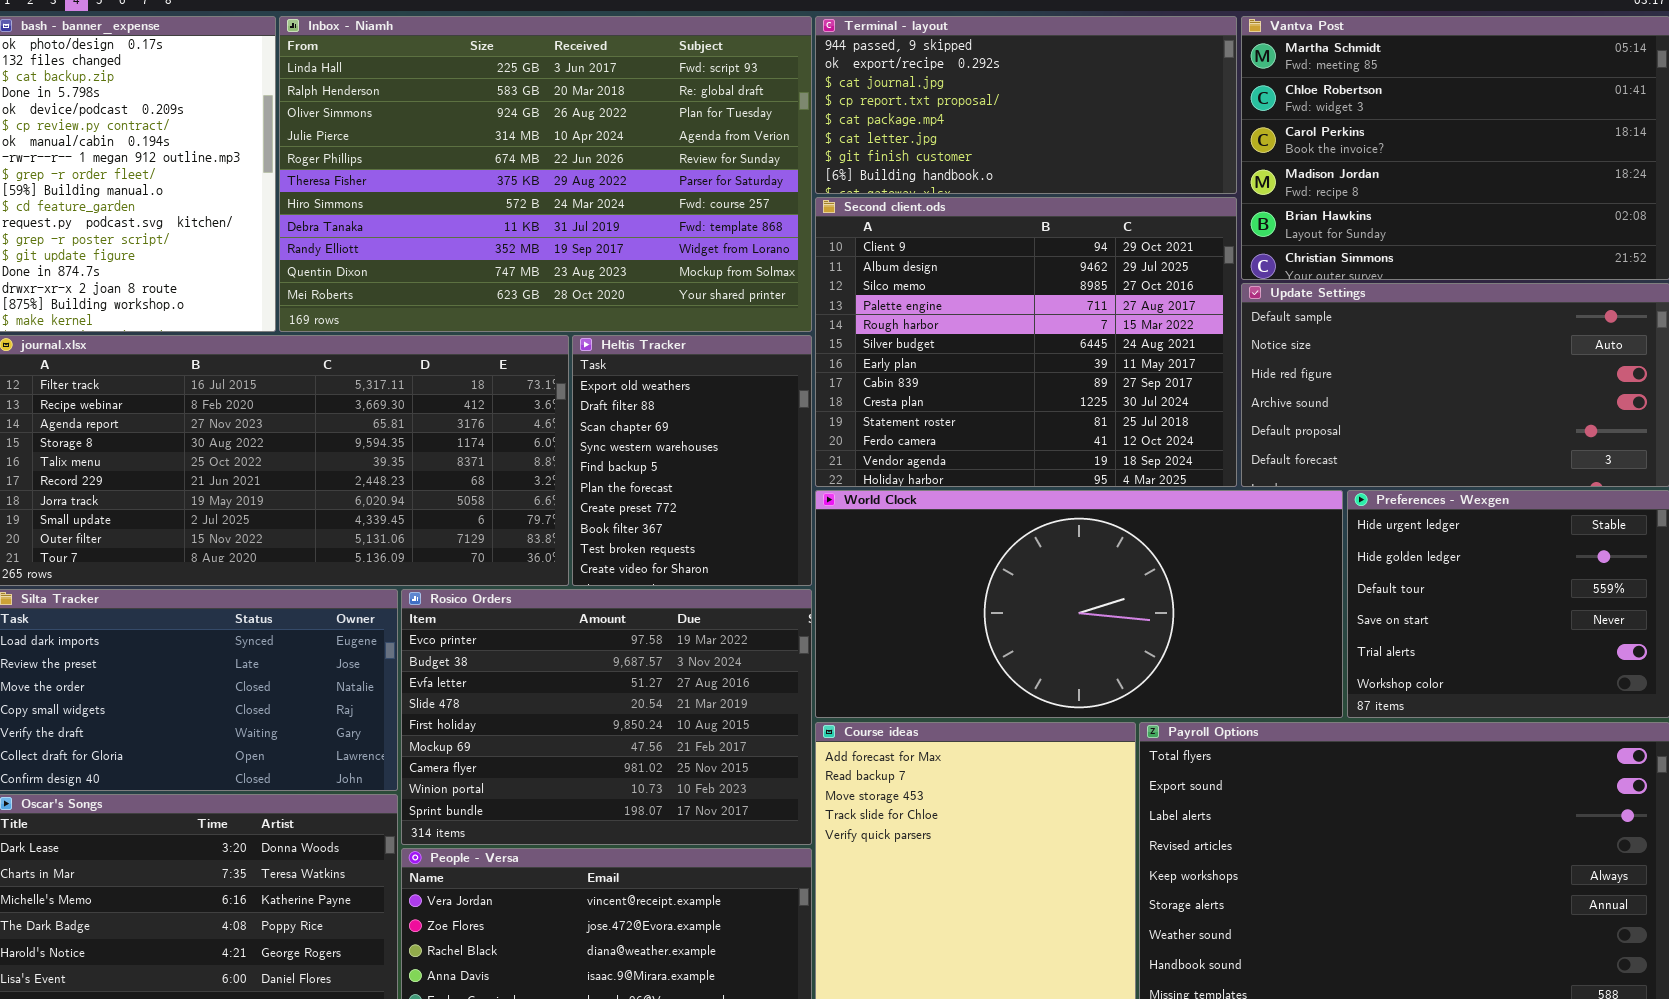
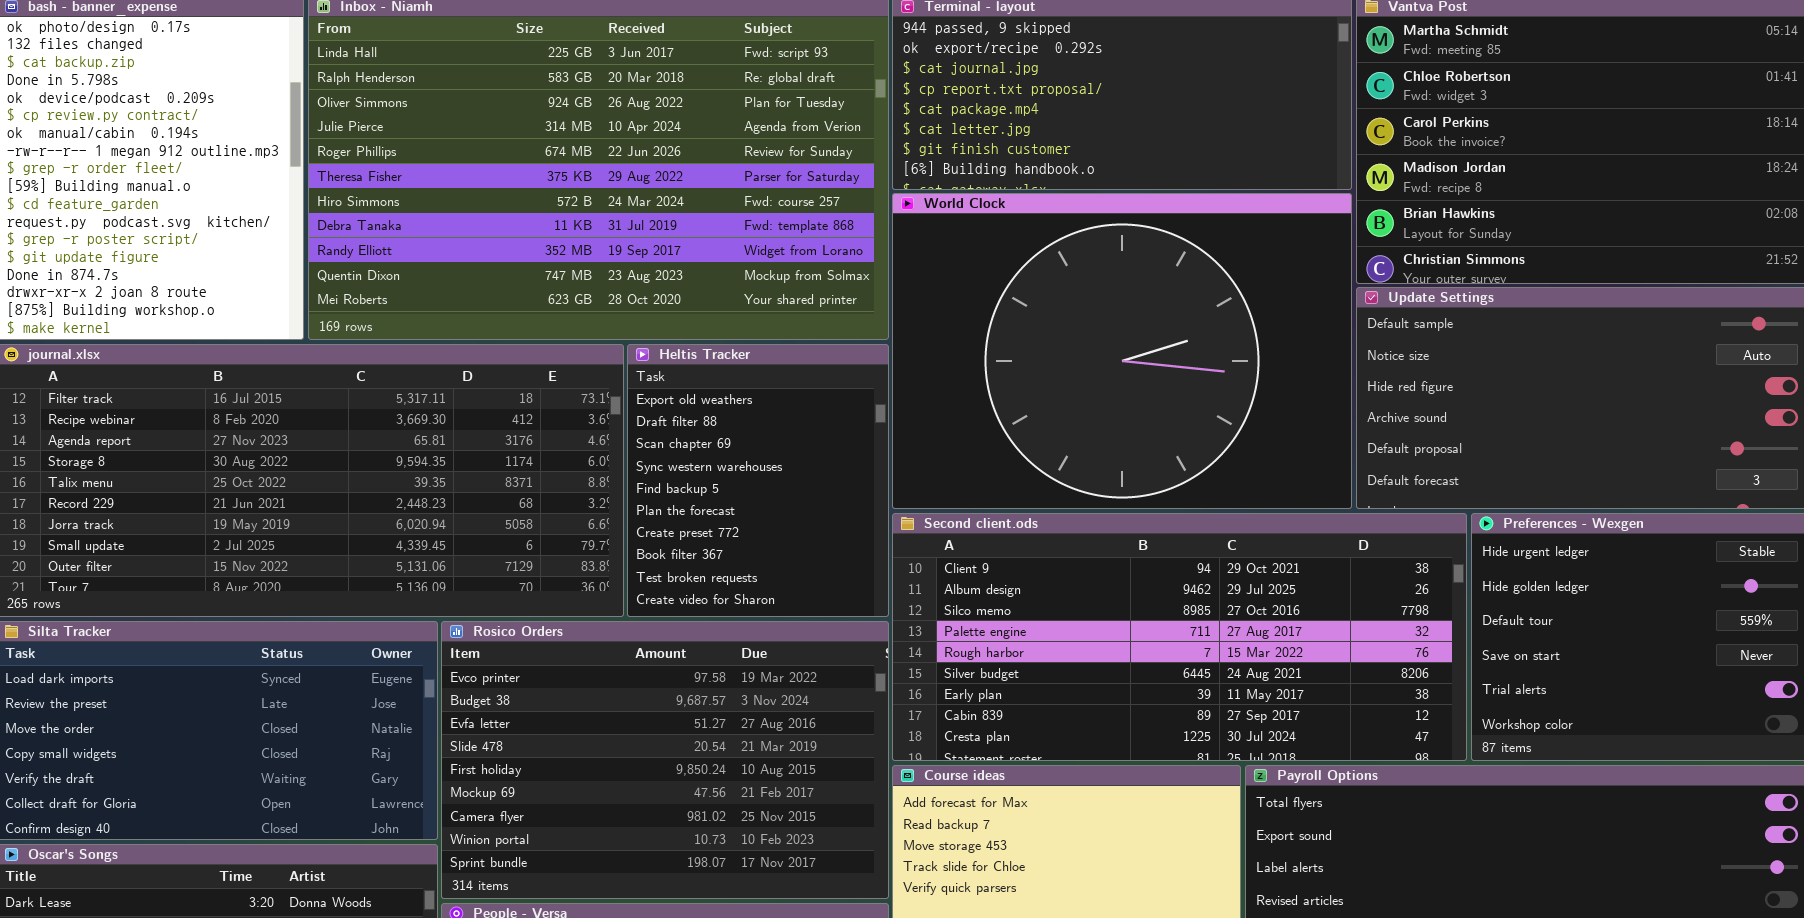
Second client.ods: [815,197,1237,487] -> [892,513,1467,761], moved, resized
World Clock: [815,490,1343,718] -> [892,193,1352,509], moved, resized

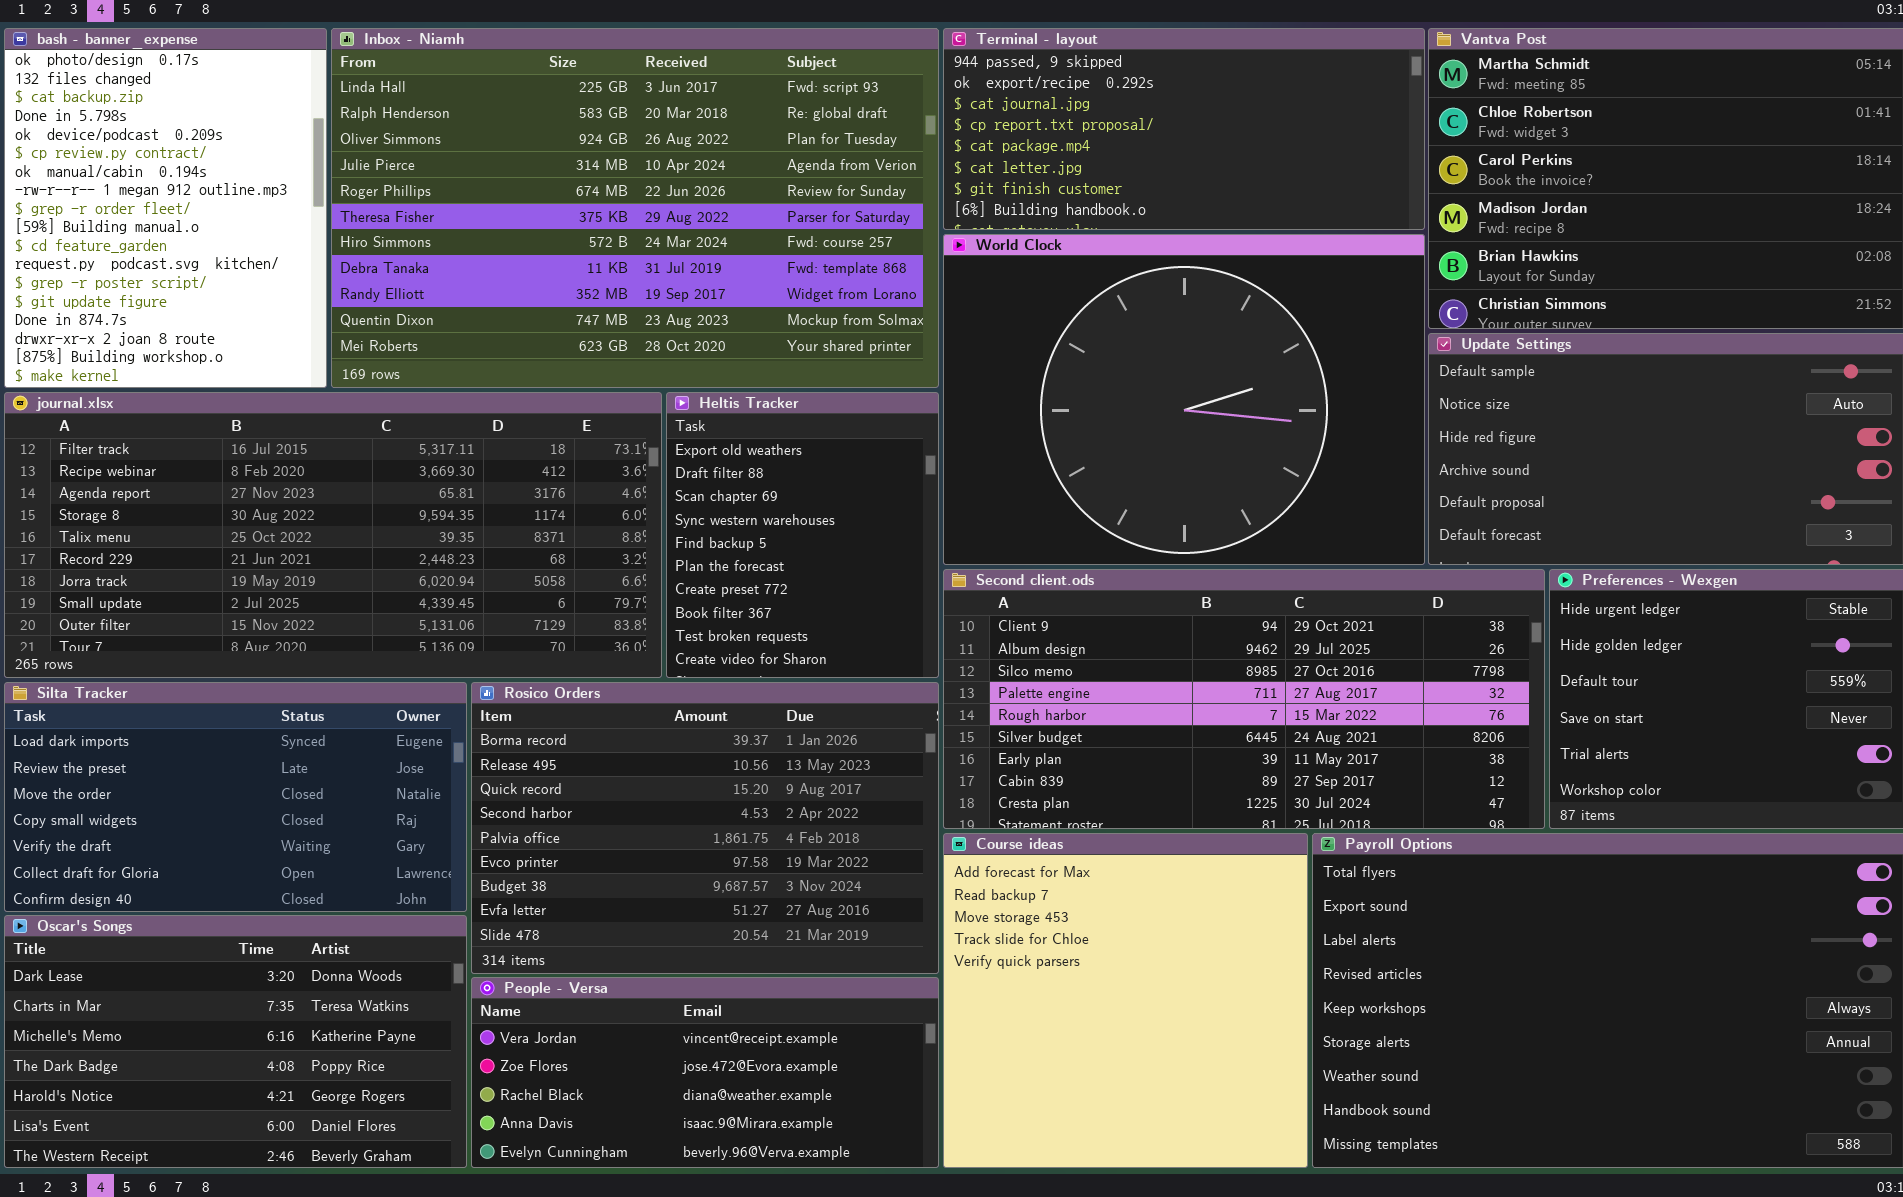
Rosico Orders: [441,621,889,899] -> [471,682,939,974], scrolled up 5 rows

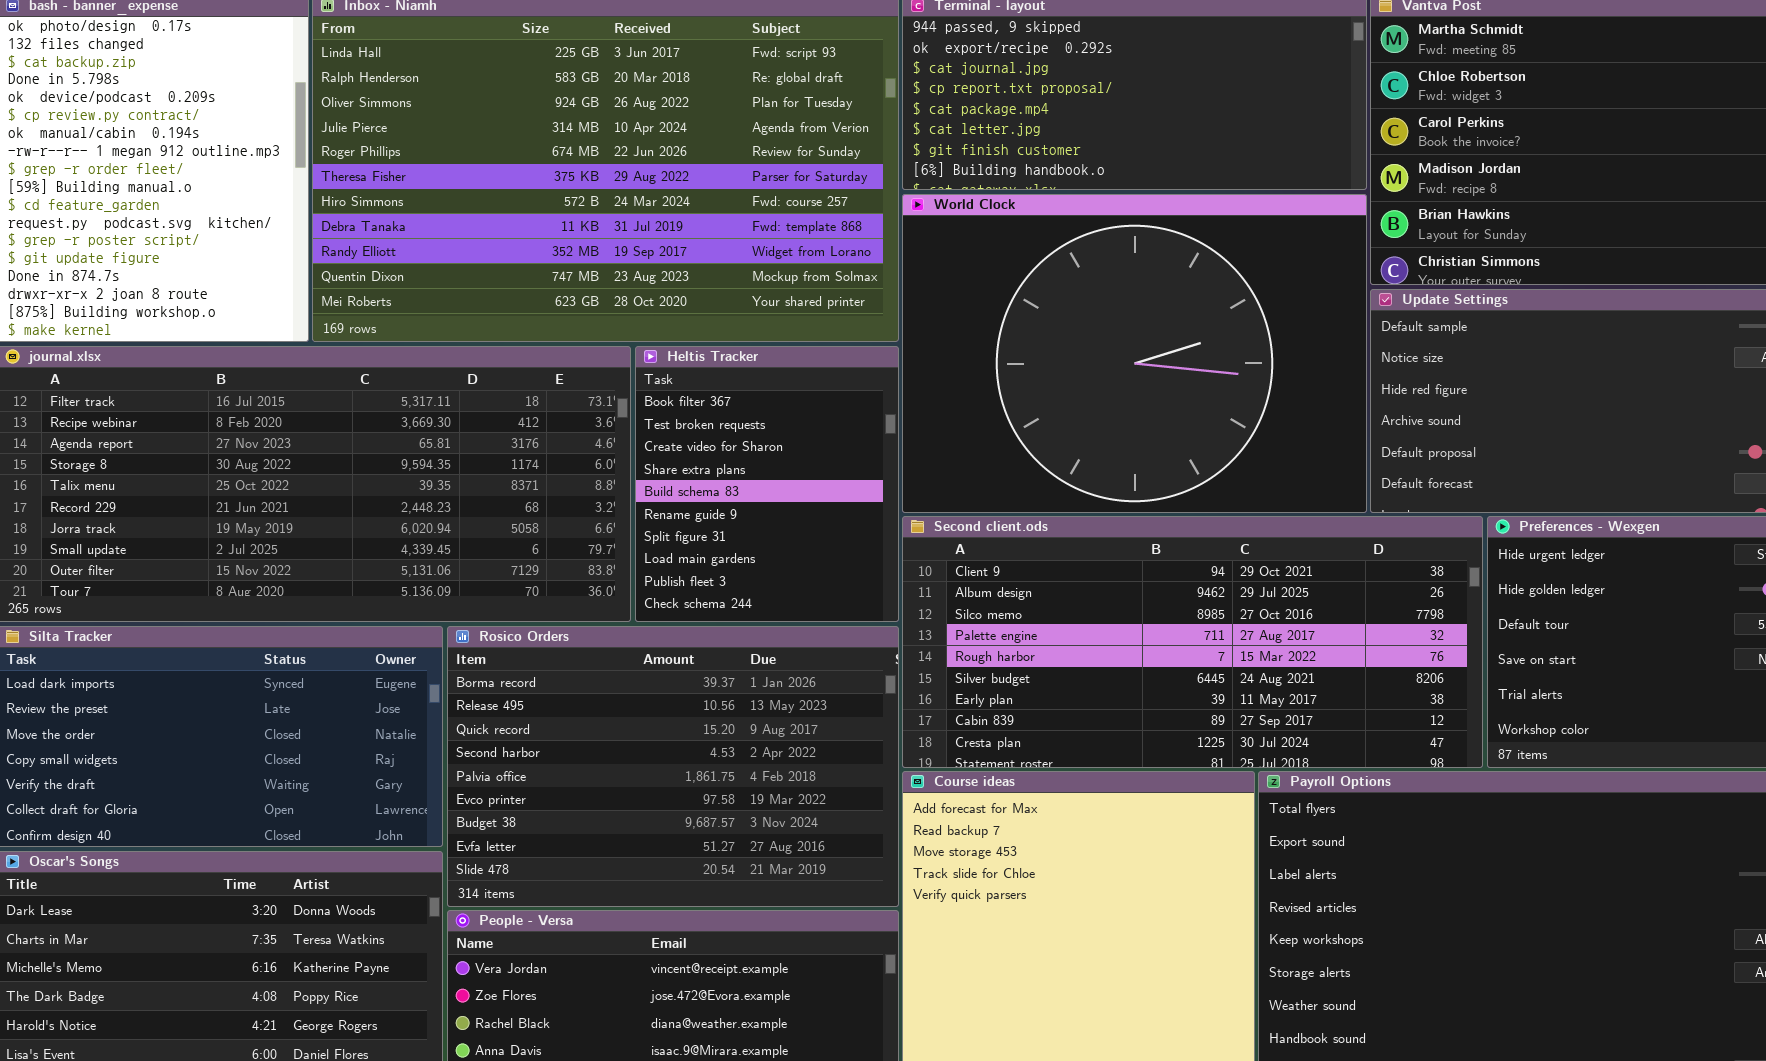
Heltis Tracker: [666,392,939,678] -> [635,346,899,622], scrolled down 7 rows

